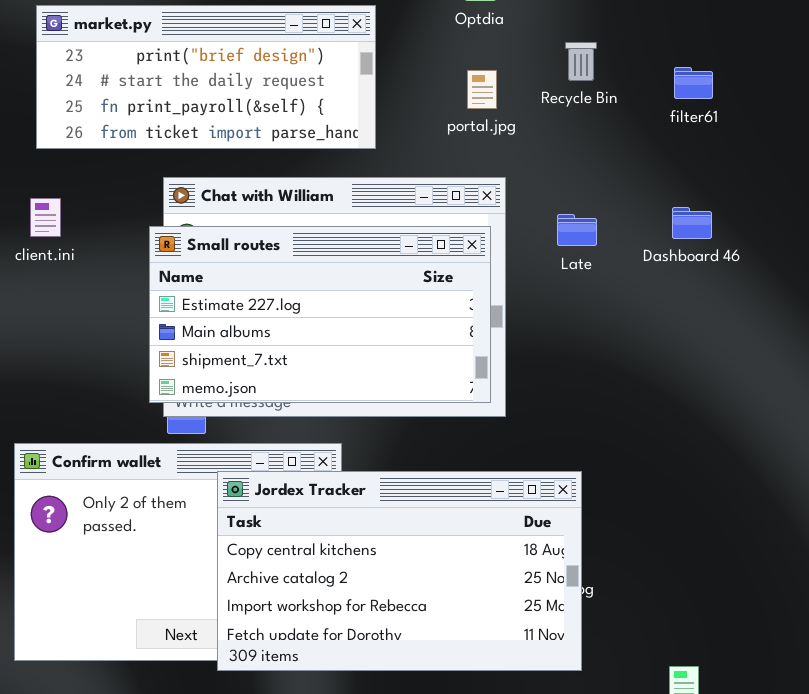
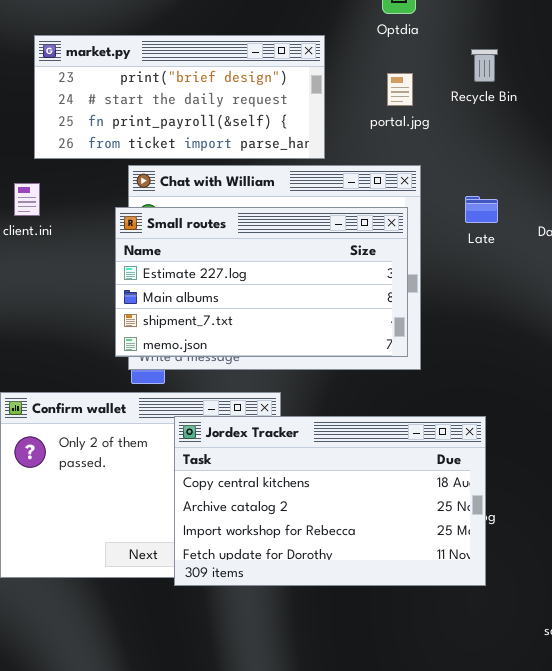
market.py: [36,5,376,149] -> [34,35,325,159], moved

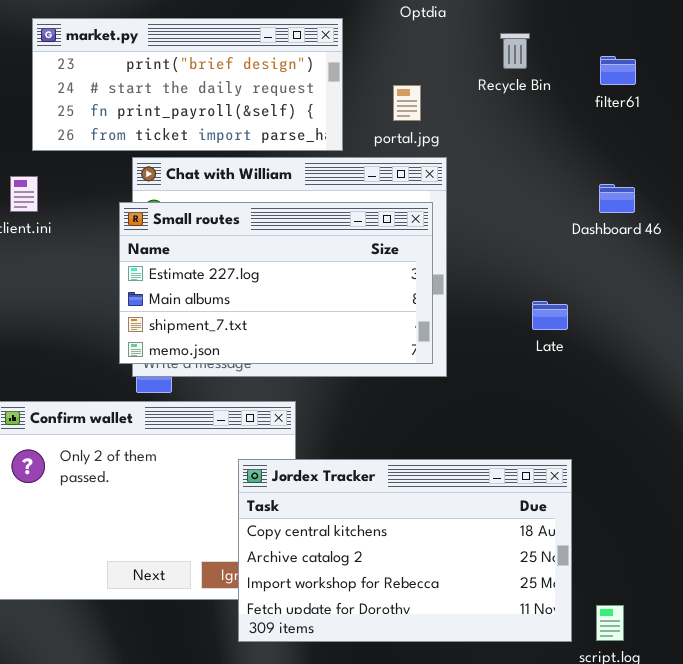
portal.jpg: [387,73,413,106] -> [393,85,421,121], moved
Late: [465,196,498,223] -> [532,301,568,330], moved
Jordex Tracker: [174,416,486,586] -> [238,459,572,642], moved

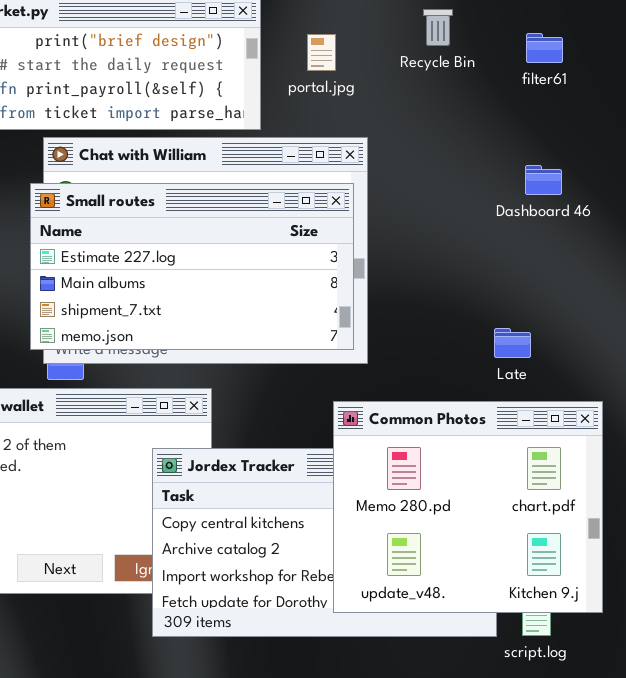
portal.jpg: [393,85,421,121] -> [307,34,336,71], moved
Late: [532,301,568,330] -> [494,328,531,358], moved
Common Photos: none -> [333,401,603,613], opened

